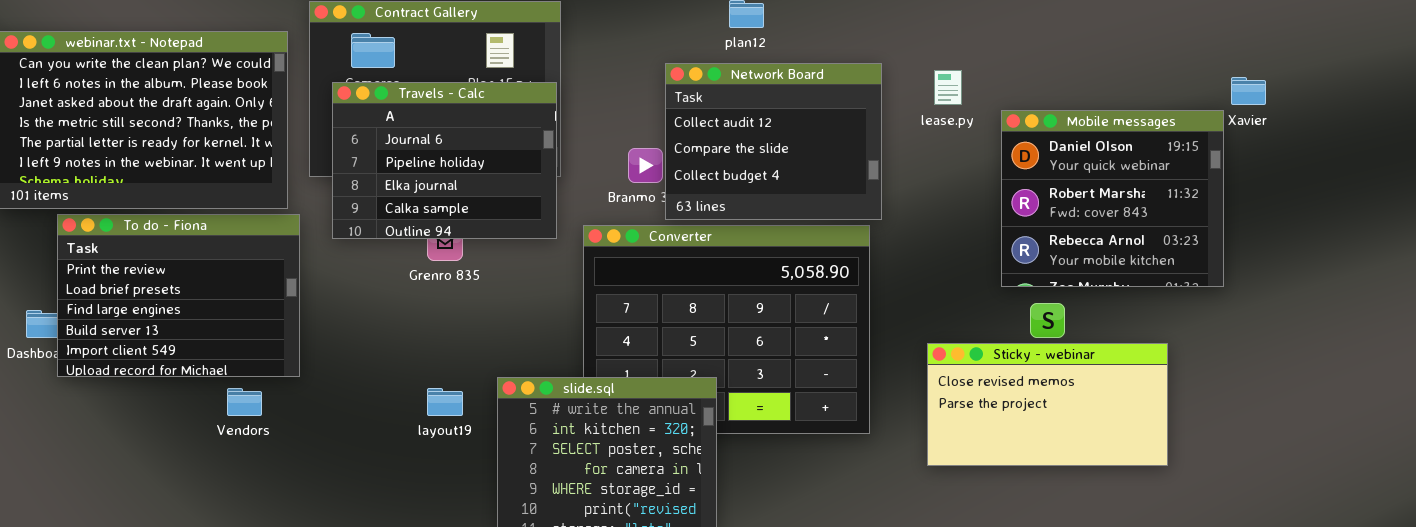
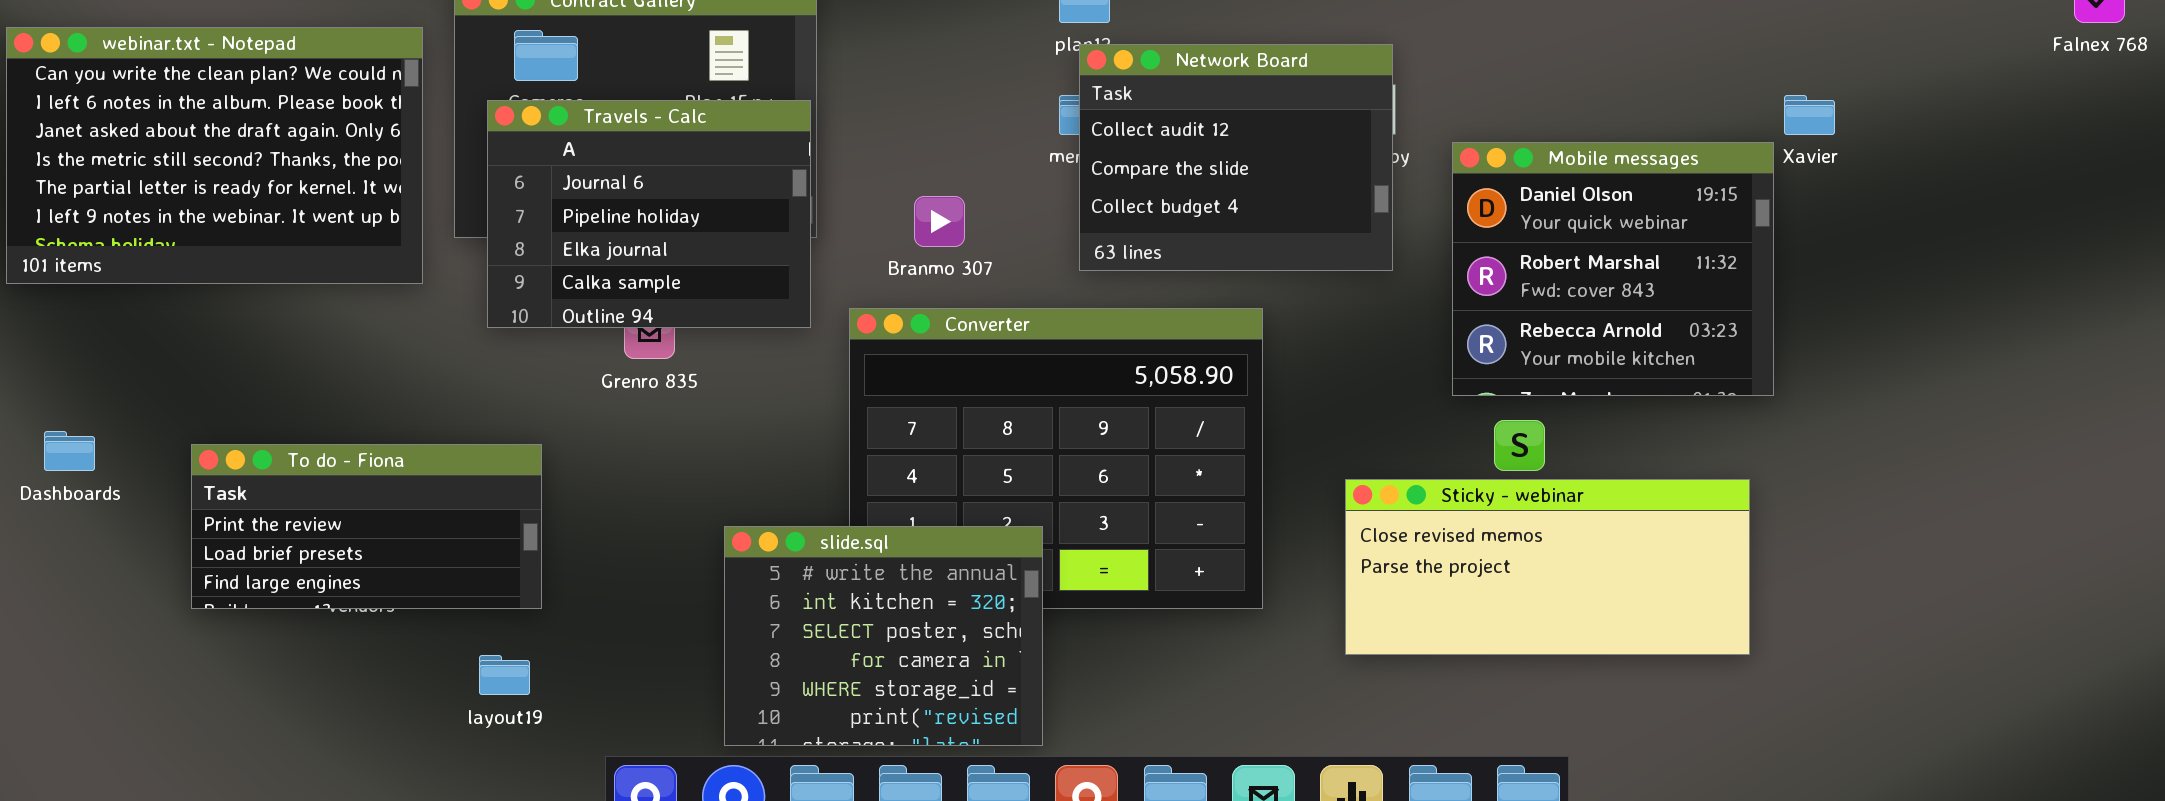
Network Board: [665,63,882,220] -> [1079,44,1393,271], moved
To do - Fiona: [57,214,300,377] -> [191,444,542,609], moved, resized
Sticky - webinar: [927,343,1168,466] -> [1345,479,1750,655], resized
layout19: [427,388,463,416] -> [479,655,530,695], moved

